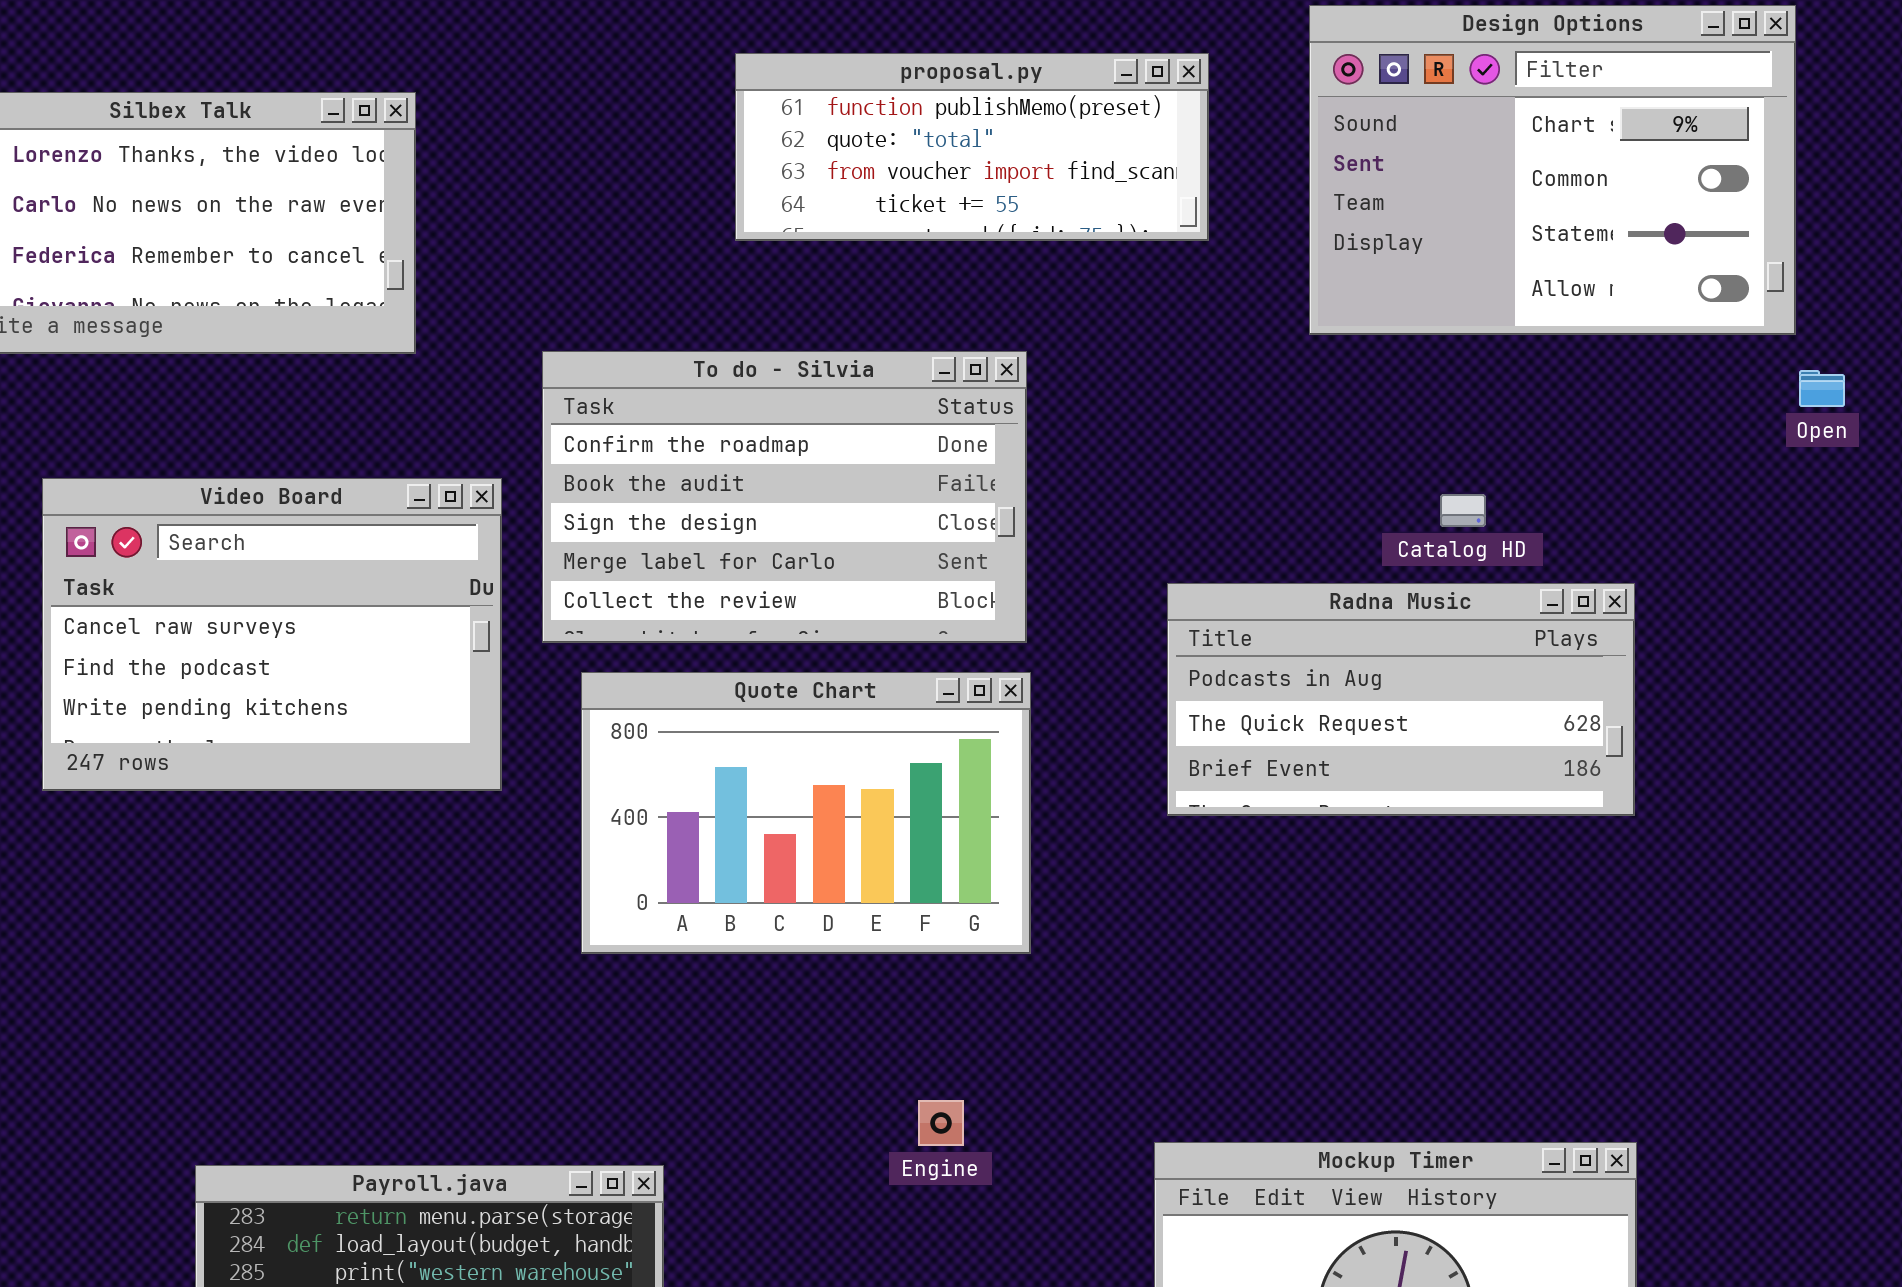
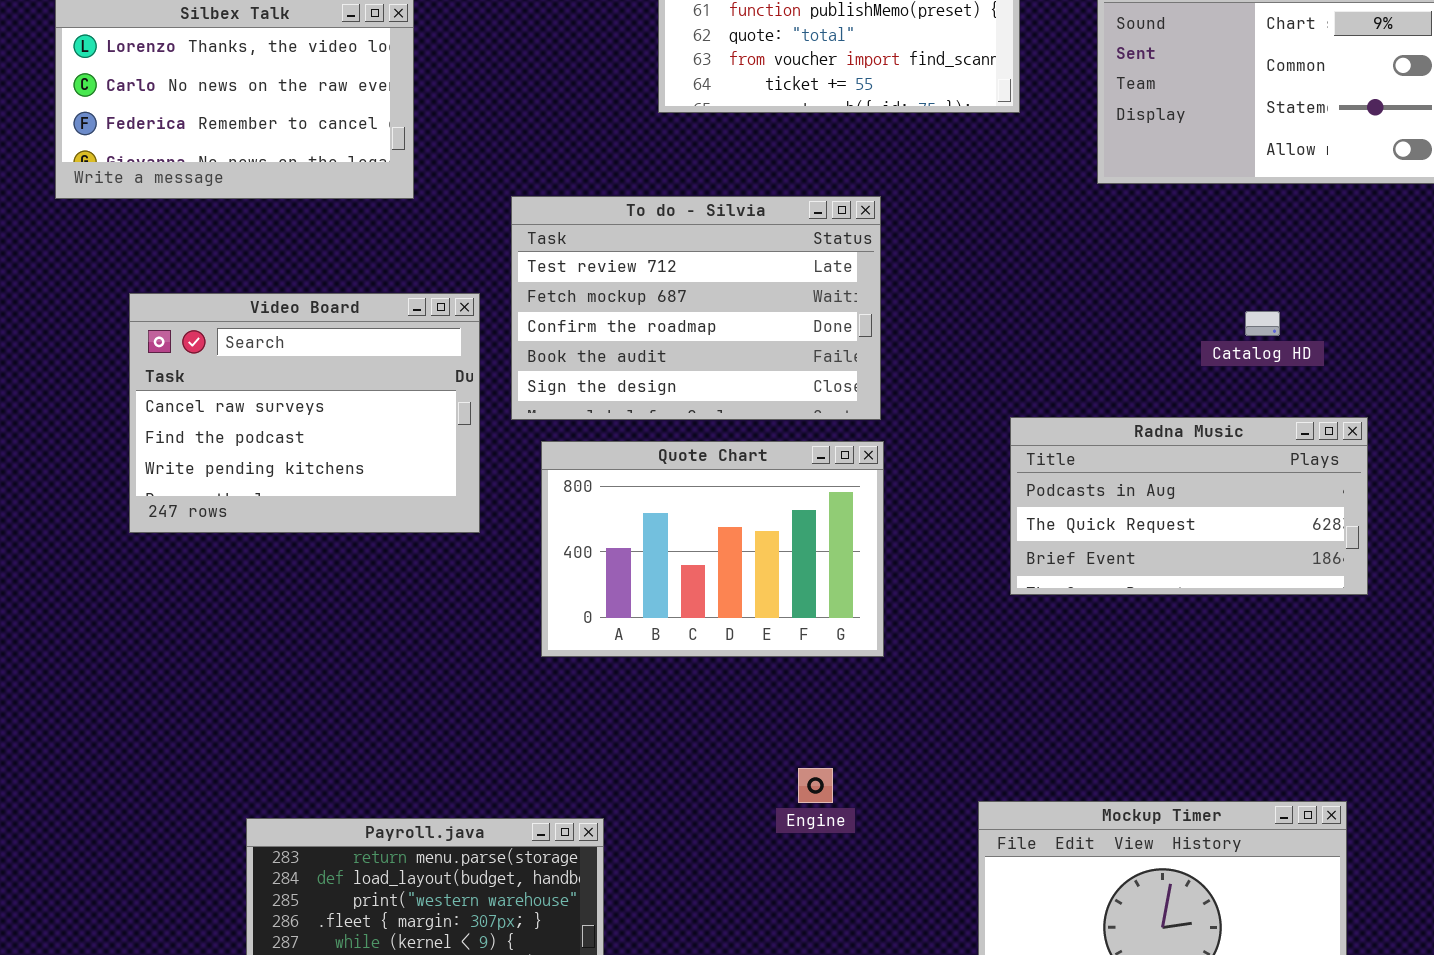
To do - Silvia: [542,351,1027,643] -> [511,196,881,420], scrolled up 2 rows
Catalog HD: [1440,494,1486,527] -> [1245,311,1280,336], moved
Radna Music: [1167,583,1635,816] -> [1010,417,1368,595], moved

